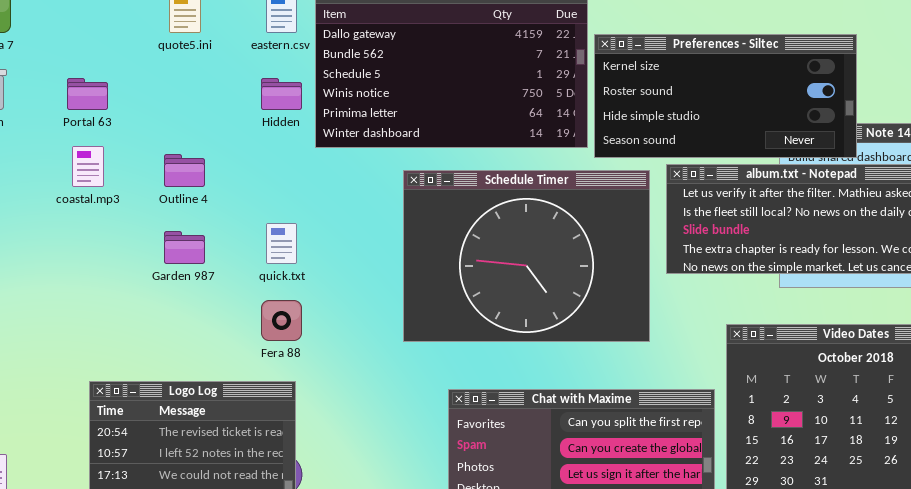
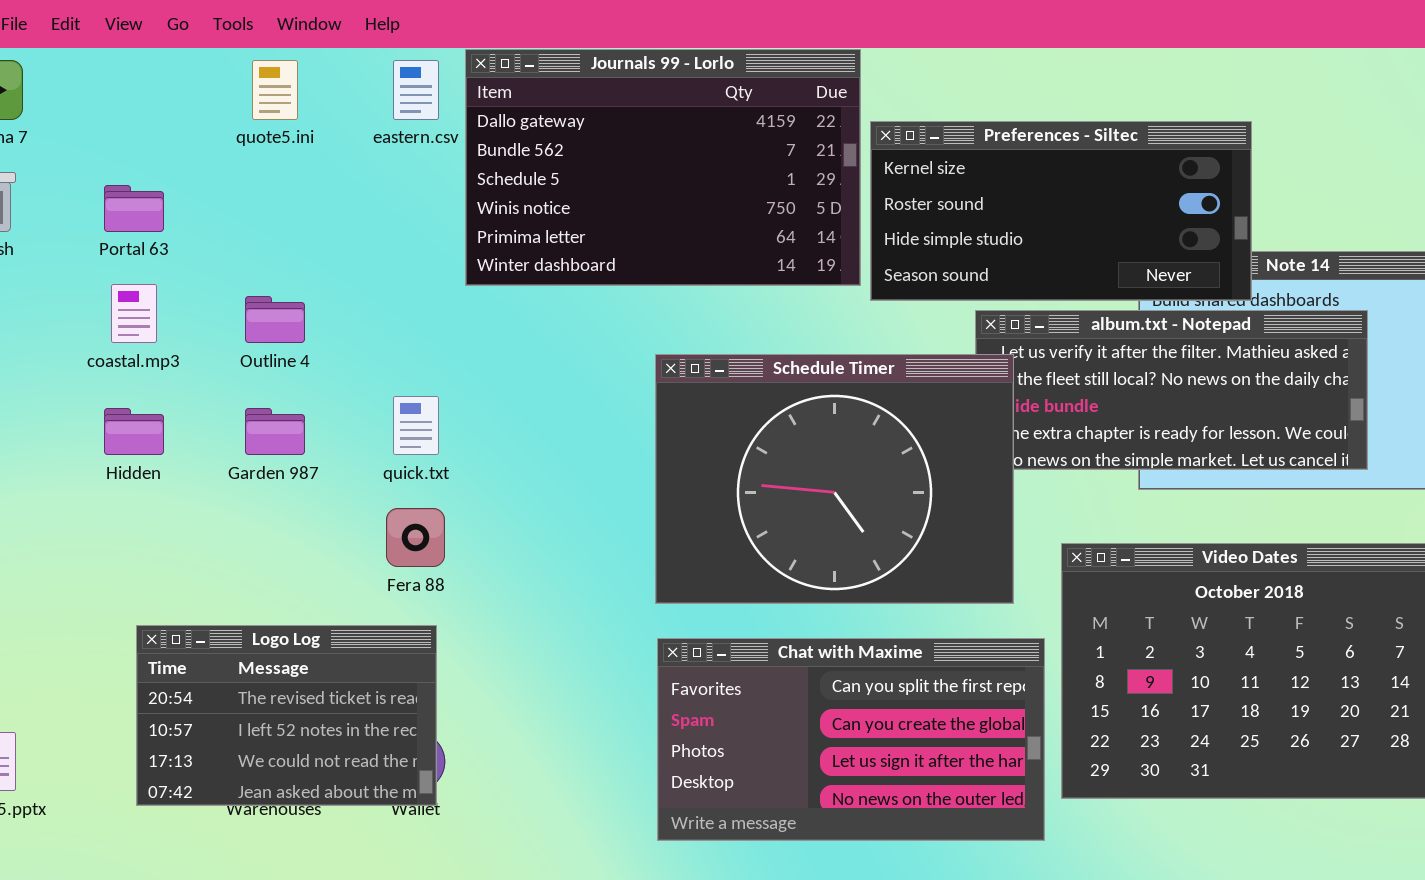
Hidden: [261,78,302,110] -> [104,408,164,455], moved
Schedule Timer: [403,170,650,342] -> [655,354,1014,604], moved

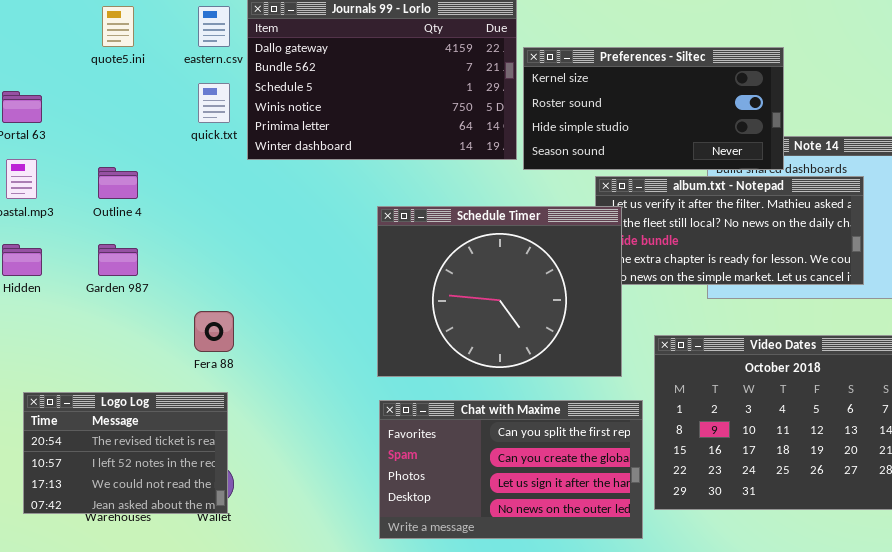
quick.txt: [393,396,439,455] -> [198,83,230,123], moved

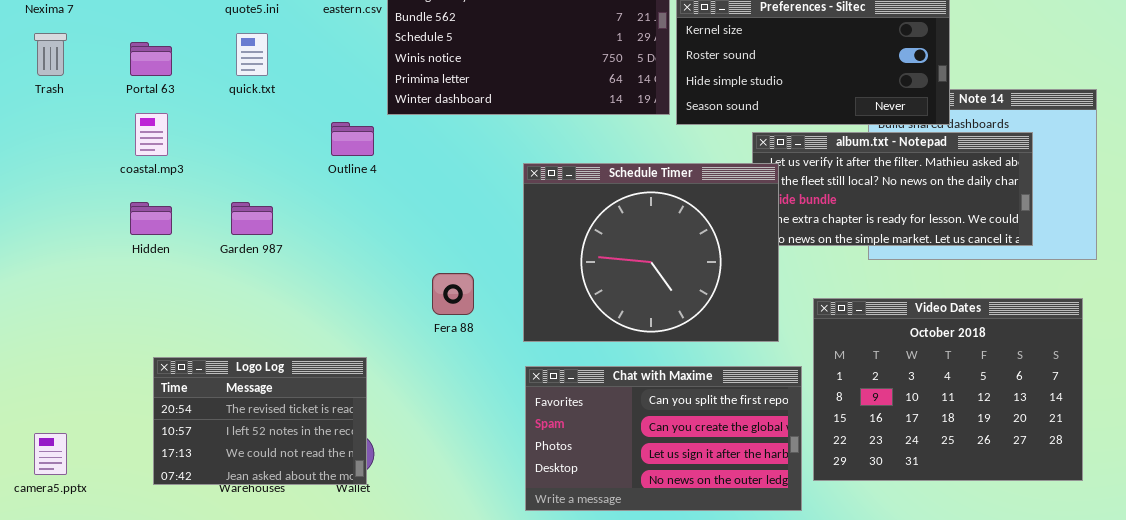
quick.txt: [198,83,230,123] -> [236,33,268,76], moved
Outline 4: [98,167,138,199] -> [331,122,374,156], moved
Fera 88: [194,311,234,352] -> [432,273,474,315], moved

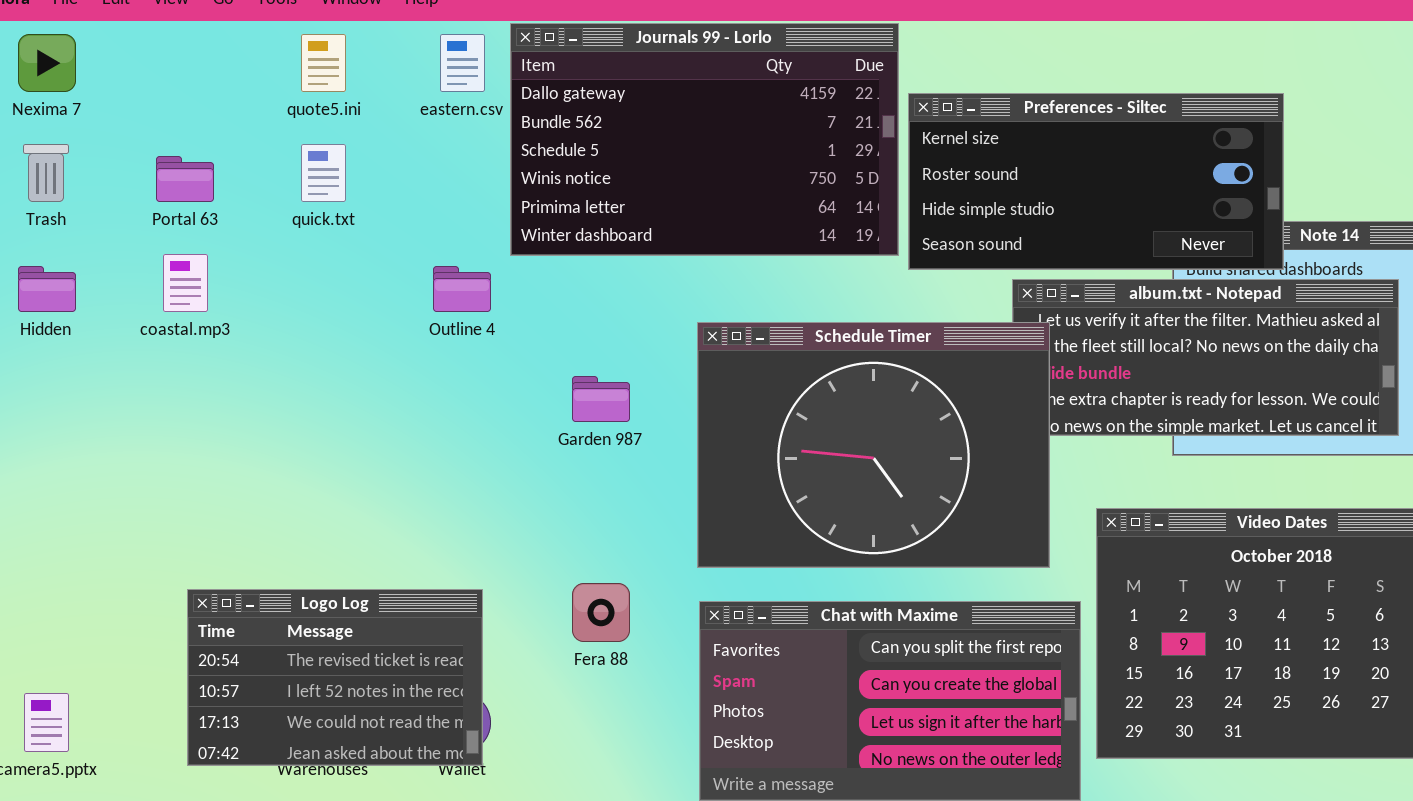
Hidden: [130,202,172,235] -> [18,266,76,312], moved
Garden 987: [231,202,273,235] -> [572,376,630,422], moved
Fera 88: [432,273,474,315] -> [572,583,630,642], moved

